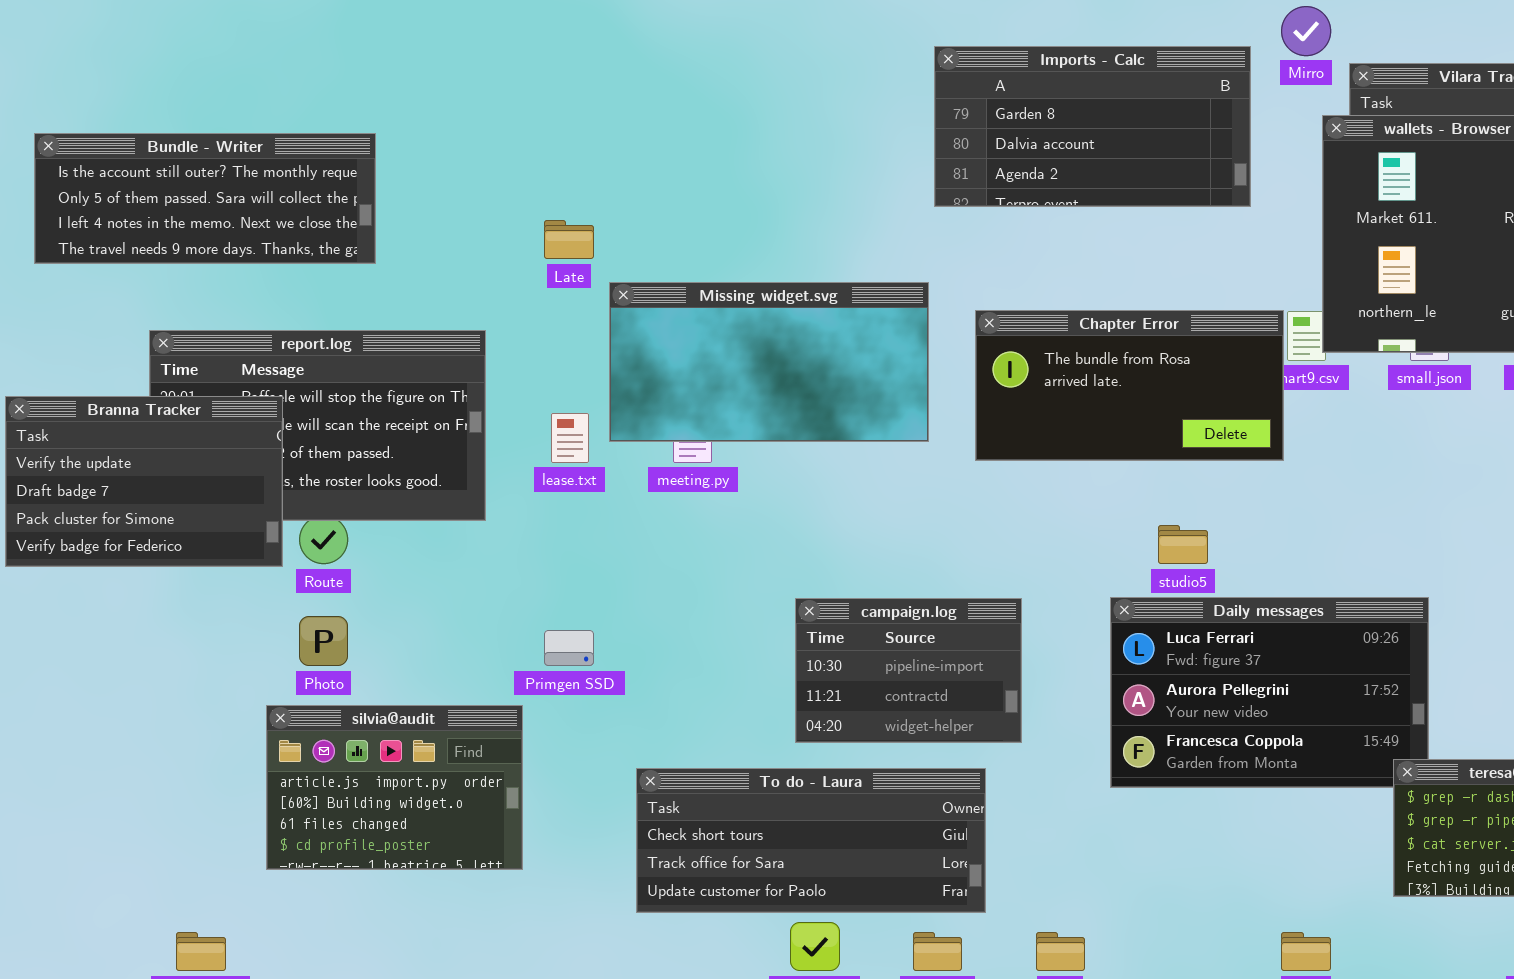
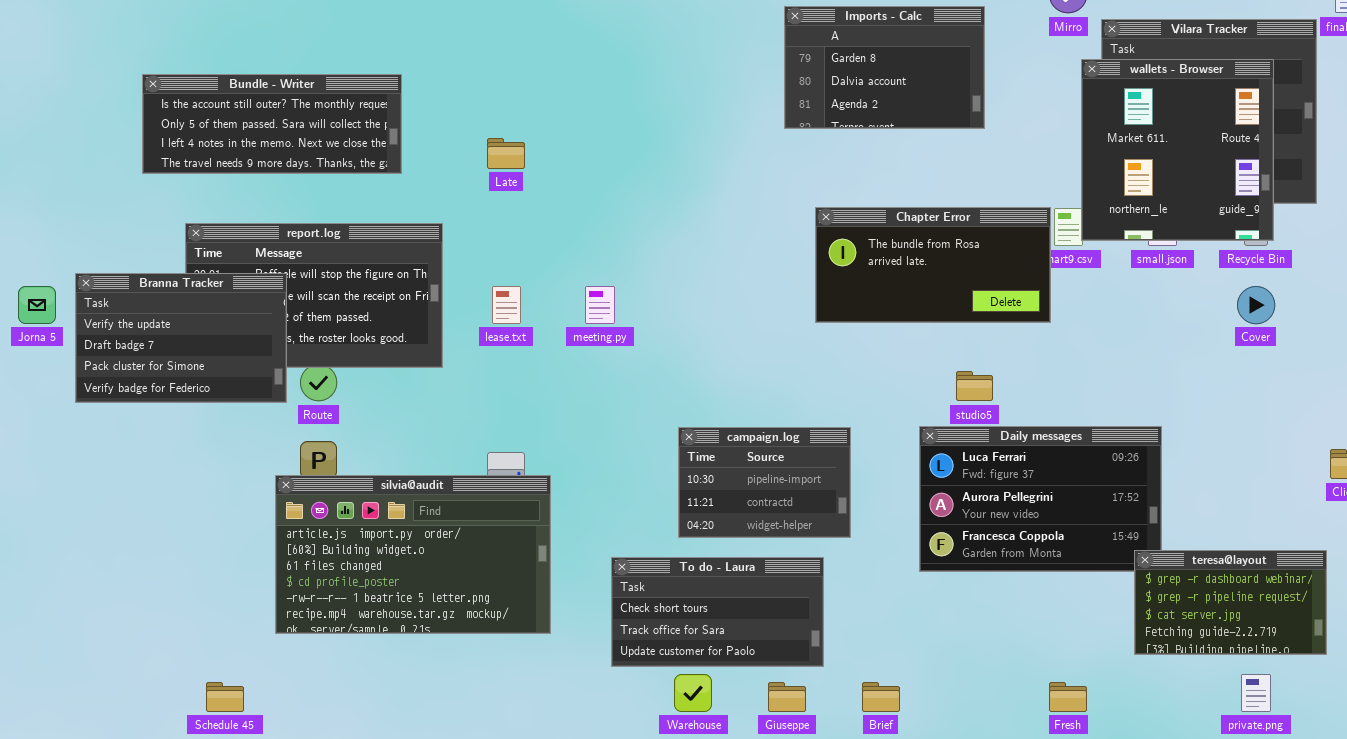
Imports - Calc: [934,46,1251,207] -> [784,6,985,129], resized
Bundle - Writer: [34,133,376,264] -> [142,74,402,174], moved
Missing widget.svg: [609,282,929,442] -> none, closed
silvia@audit: [266,705,523,870] -> [275,475,551,634], resized
To do - Laura: [636,768,986,913] -> [611,557,824,667], resized

